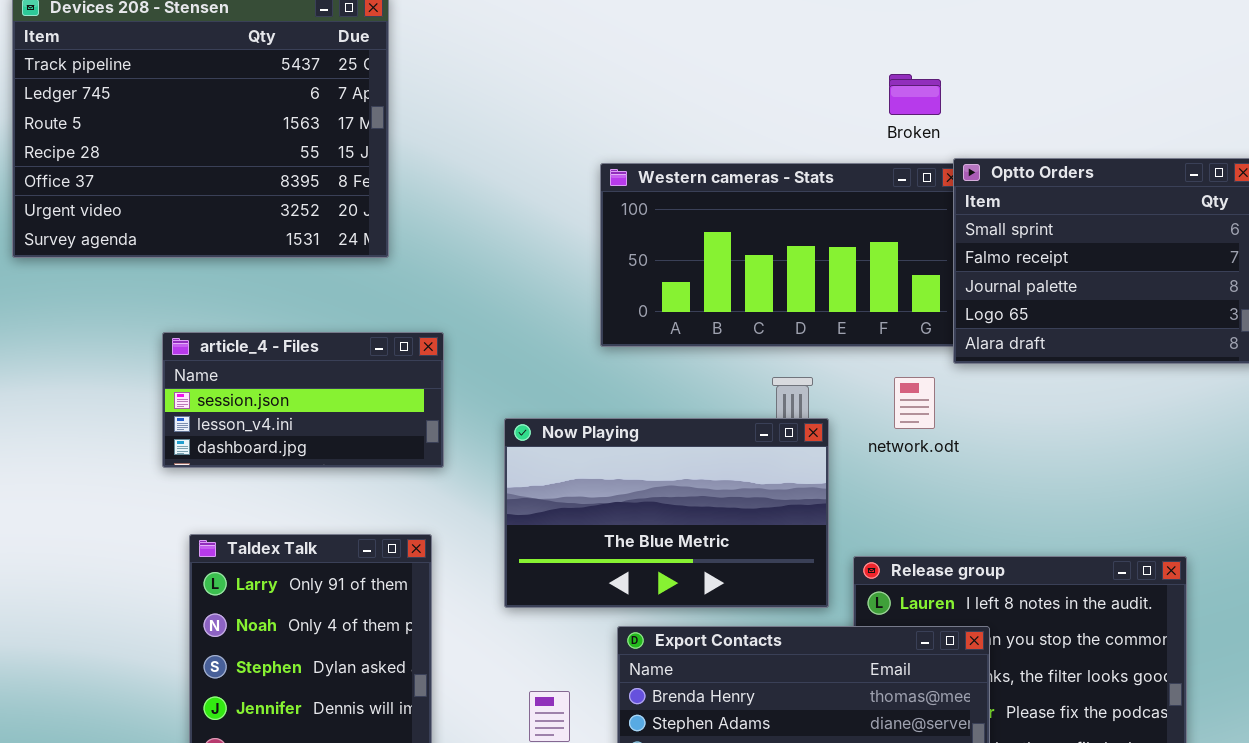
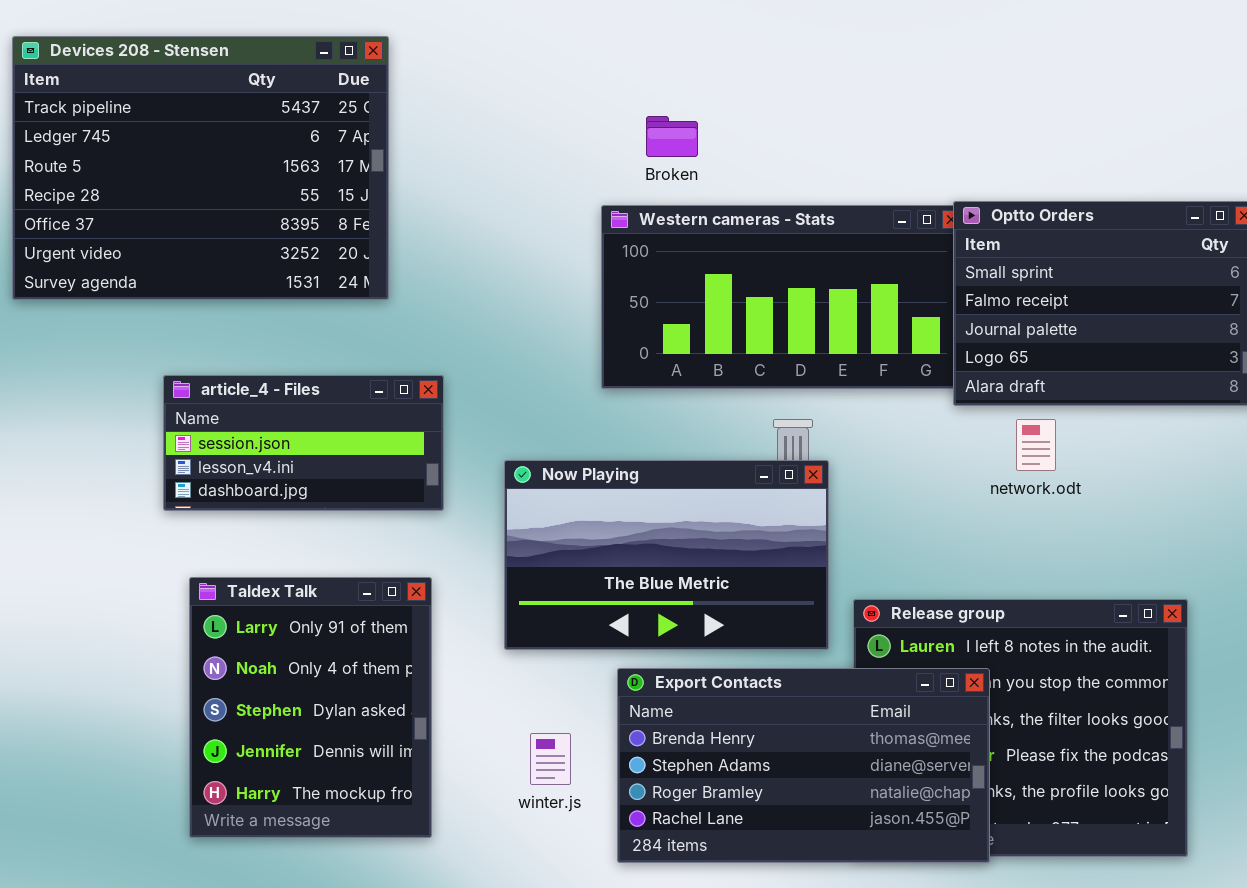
Broken: [889,74,941,115] -> [646,116,698,157], moved
network.odt: [894,377,935,429] -> [1016,419,1056,471], moved

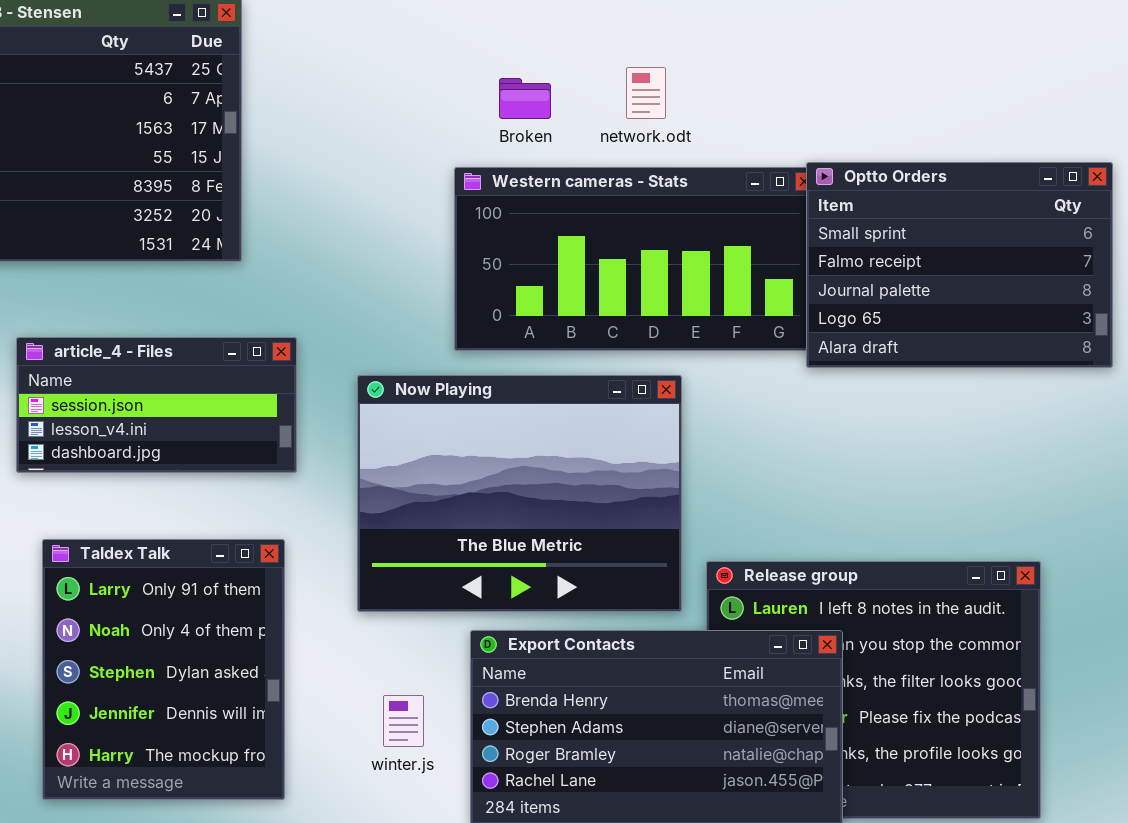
network.odt: [1016,419,1056,471] -> [626,67,666,119], moved
Now Playing: [504,460,829,650] -> [357,375,682,612], resized

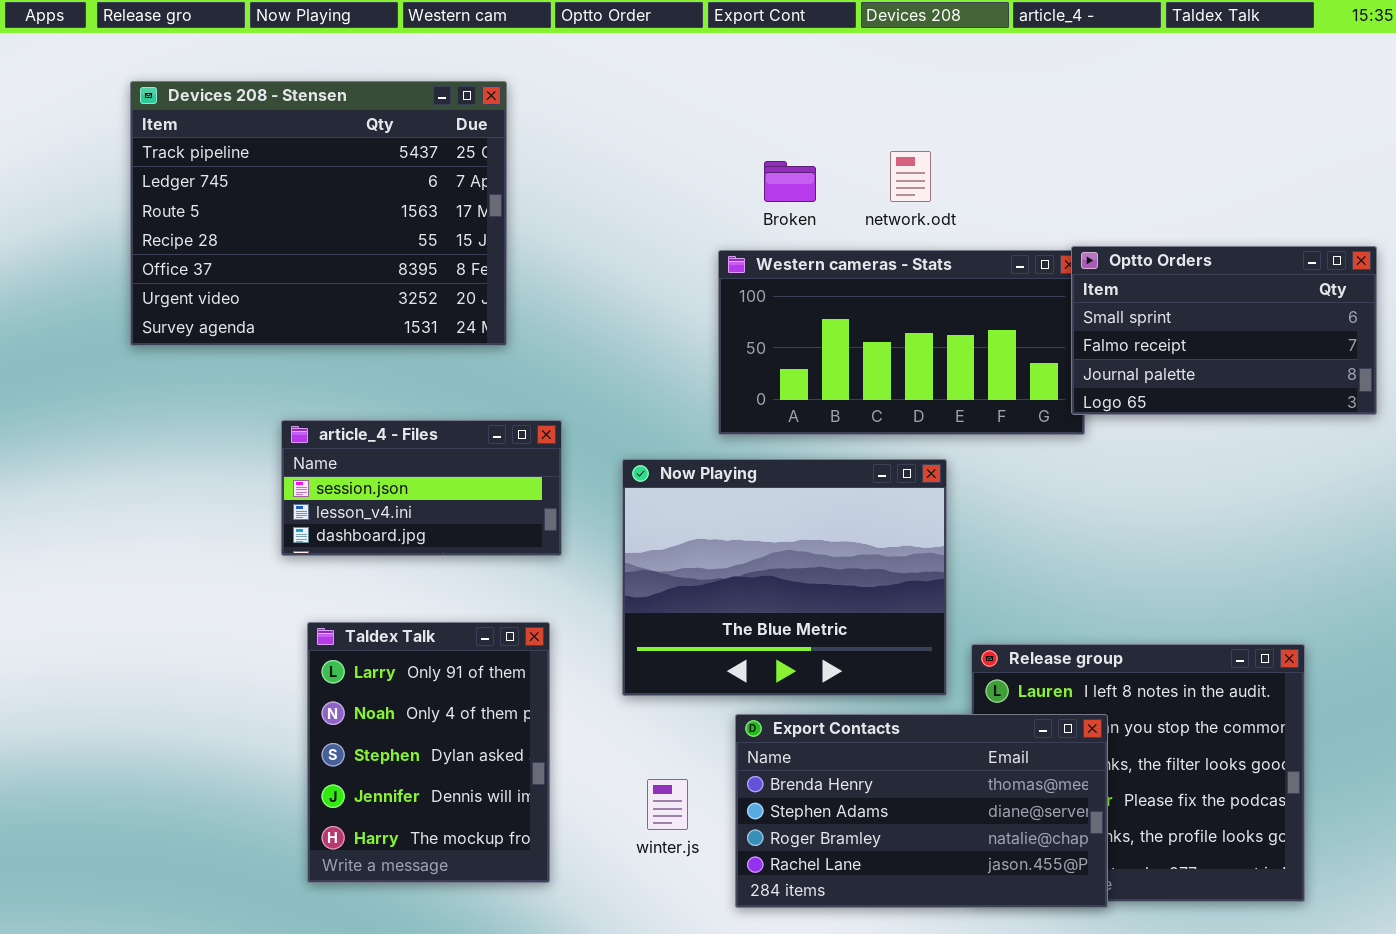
Optto Orders: [806,162,1113,368] -> [1071,246,1377,415], resized

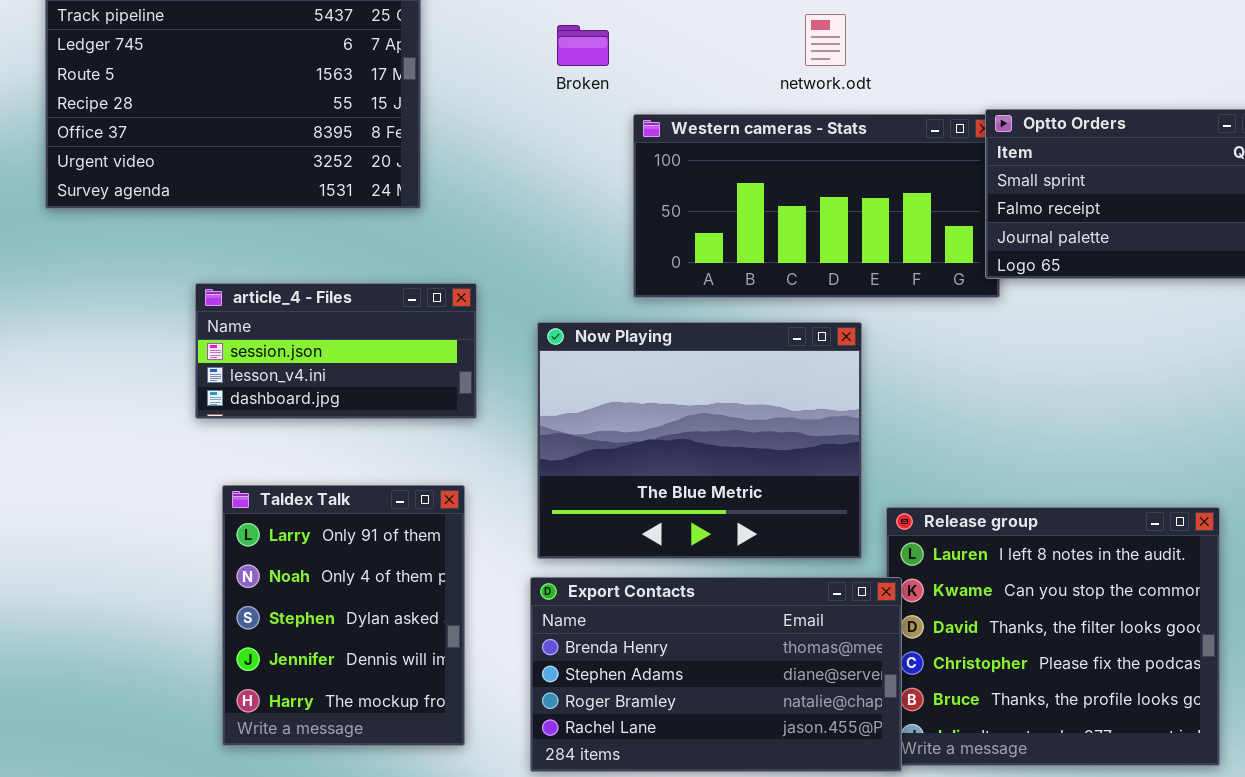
Broken: [764,161,816,202] -> [557,25,609,66], moved
Export Contacts: [735,714,1108,908] -> [530,577,902,772], moved

